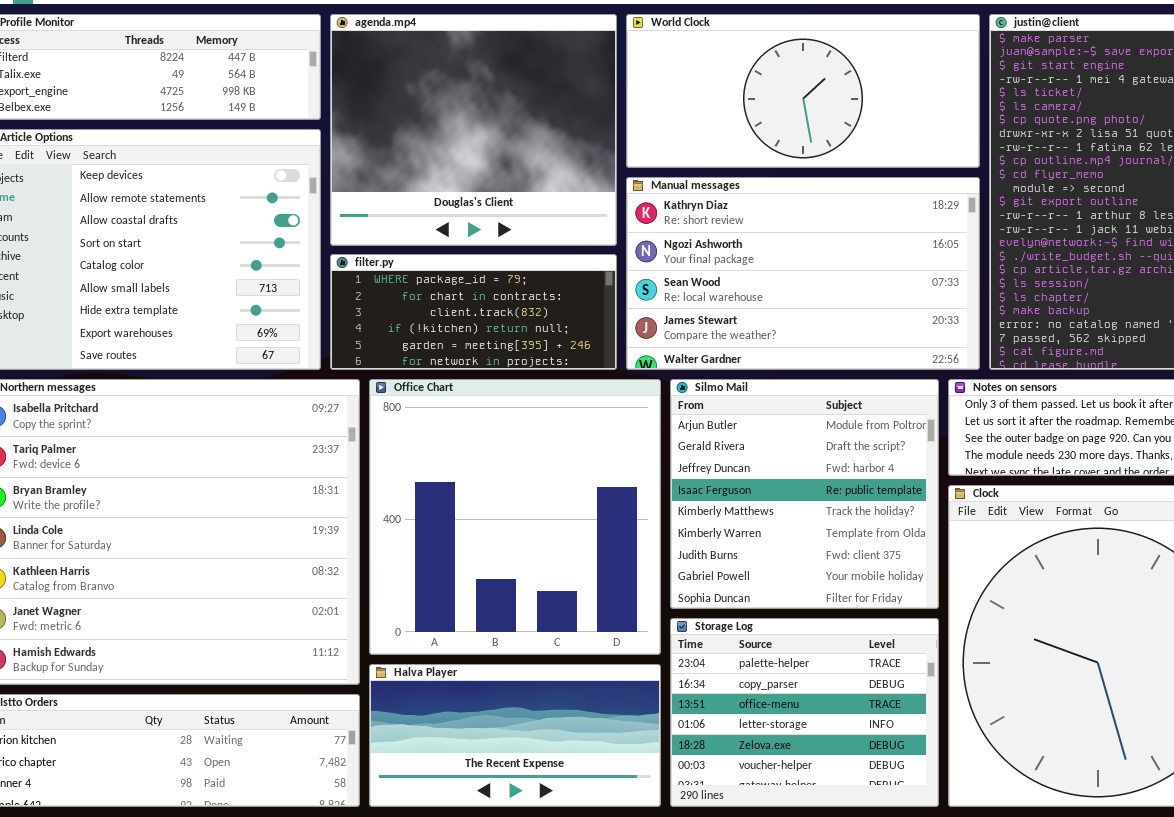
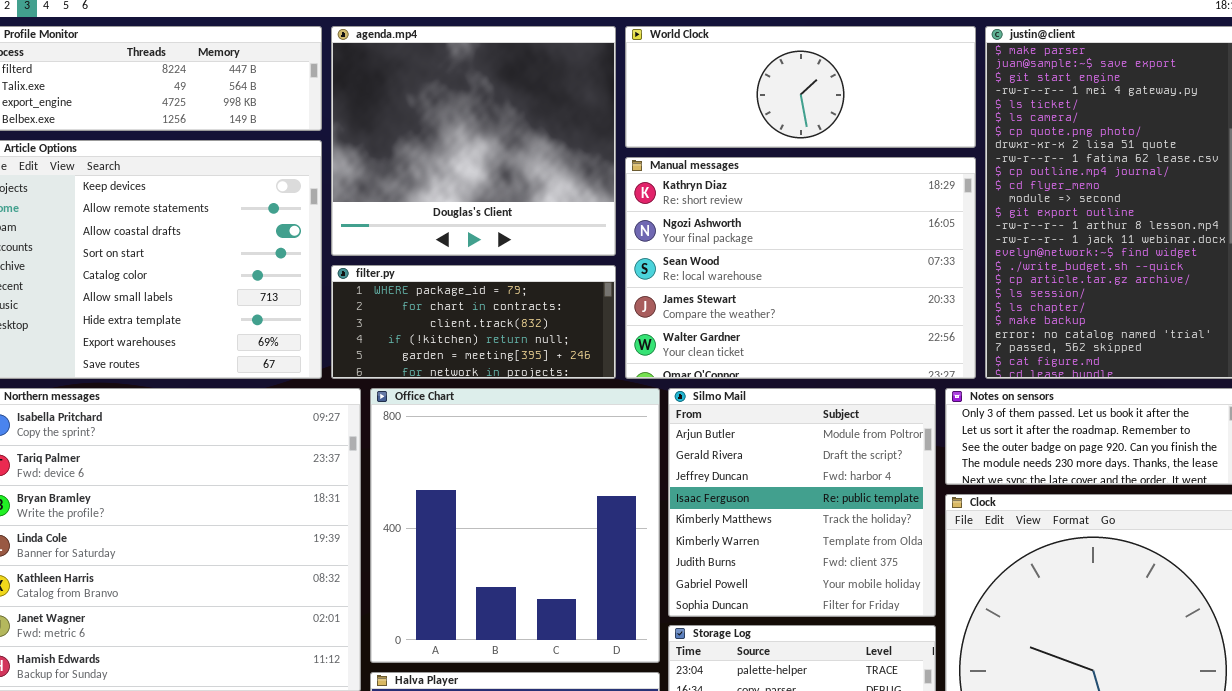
World Clock: [626,14,980,168] -> [625,26,976,148], resized
Manual messages: [626,177,980,370] -> [625,157,976,379], resized

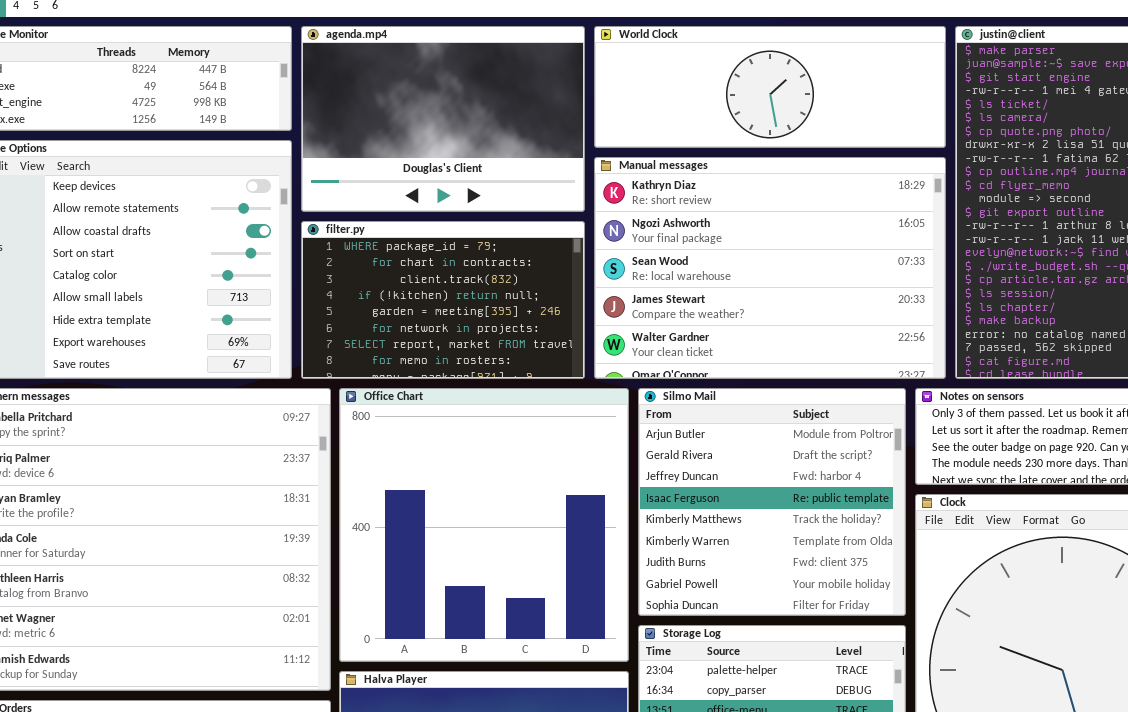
agenda.mp4: [331,26,616,256] -> [301,26,585,212], resized
filter.py: [331,265,616,379] -> [301,221,585,379], resized

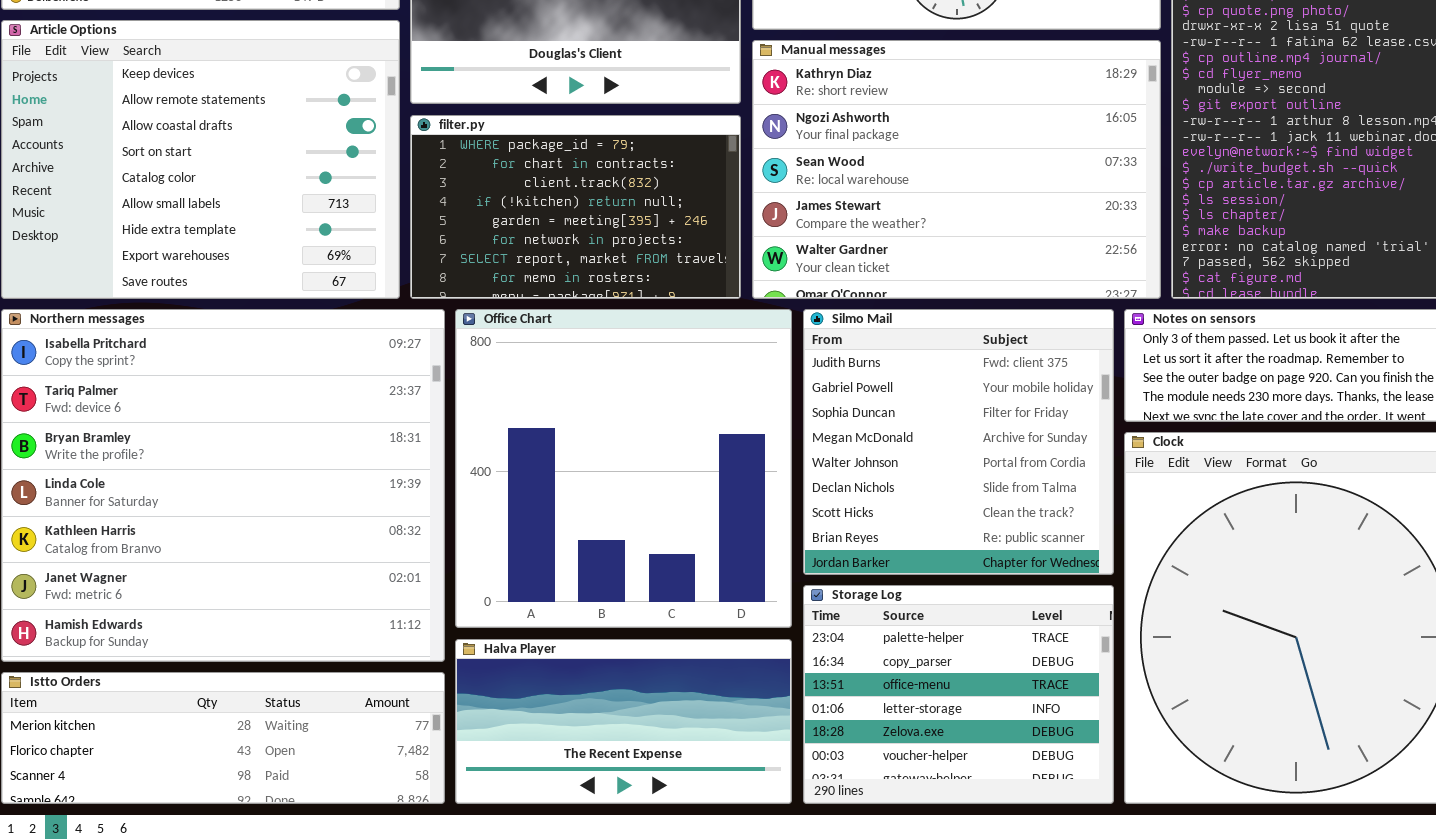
Silmo Mail: [638,388,906,616] -> [803,309,1114,575], scrolled down 6 rows

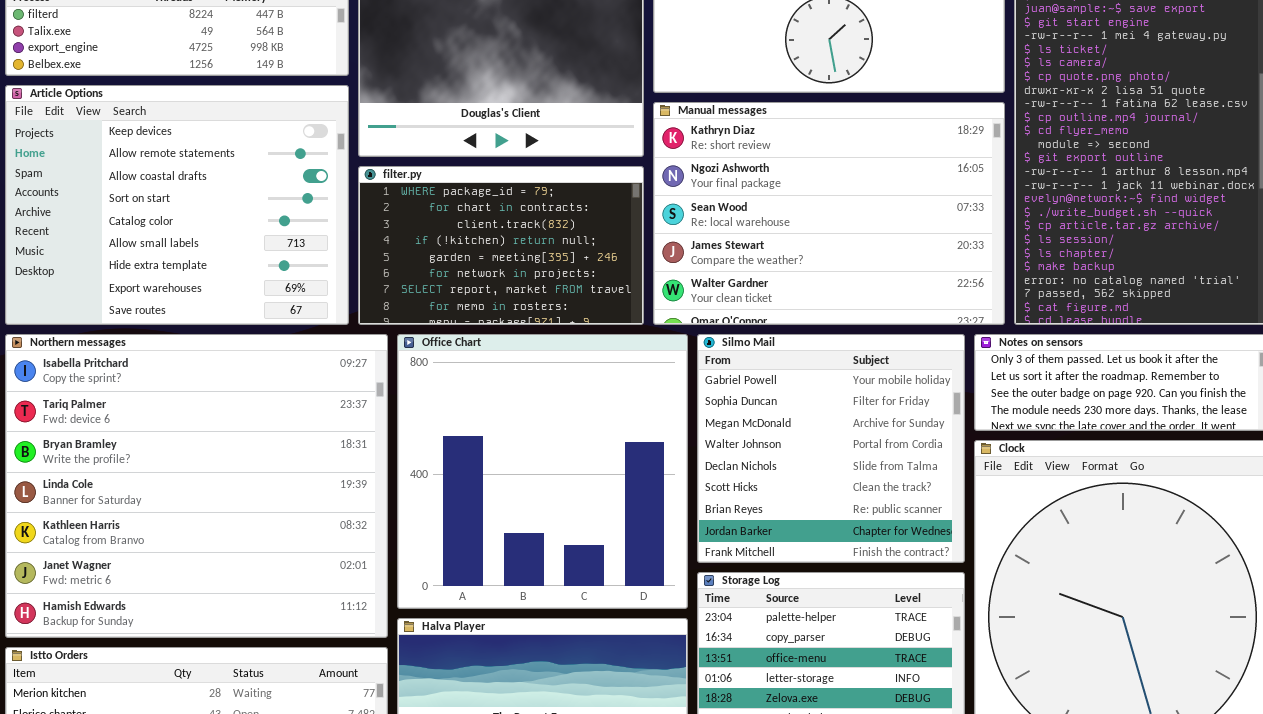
Silmo Mail: [803,309,1114,575] -> [697,334,965,563], scrolled down 1 row

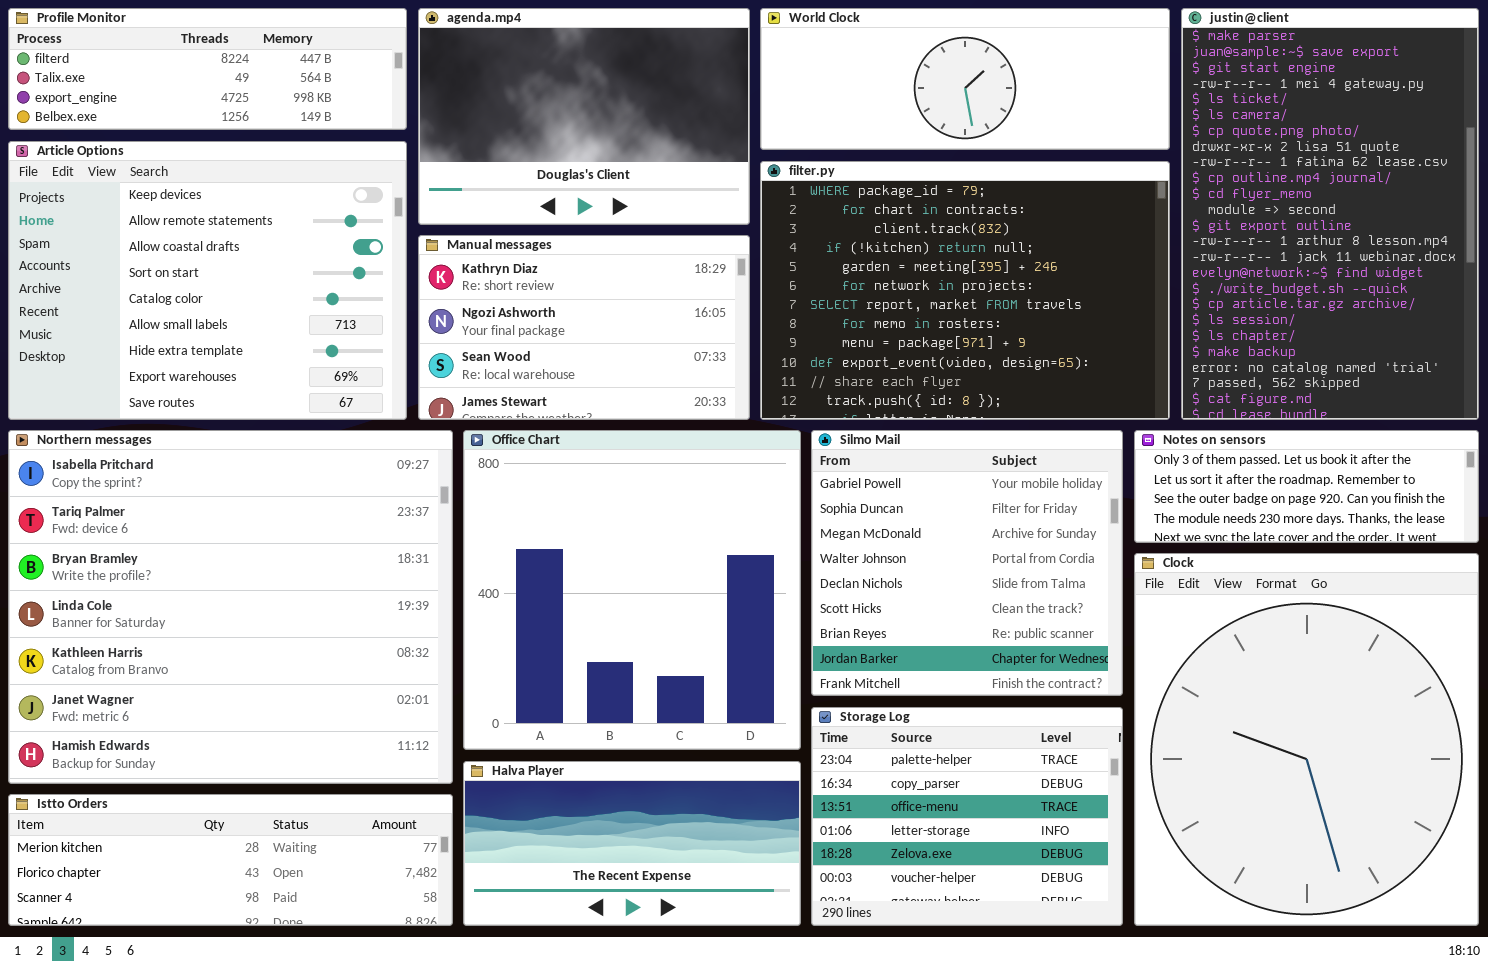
Manual messages: [653,102,1005,325] -> [418,235,750,420], moved, resized
filter.py: [358,166,644,325] -> [760,161,1170,420], moved, resized

